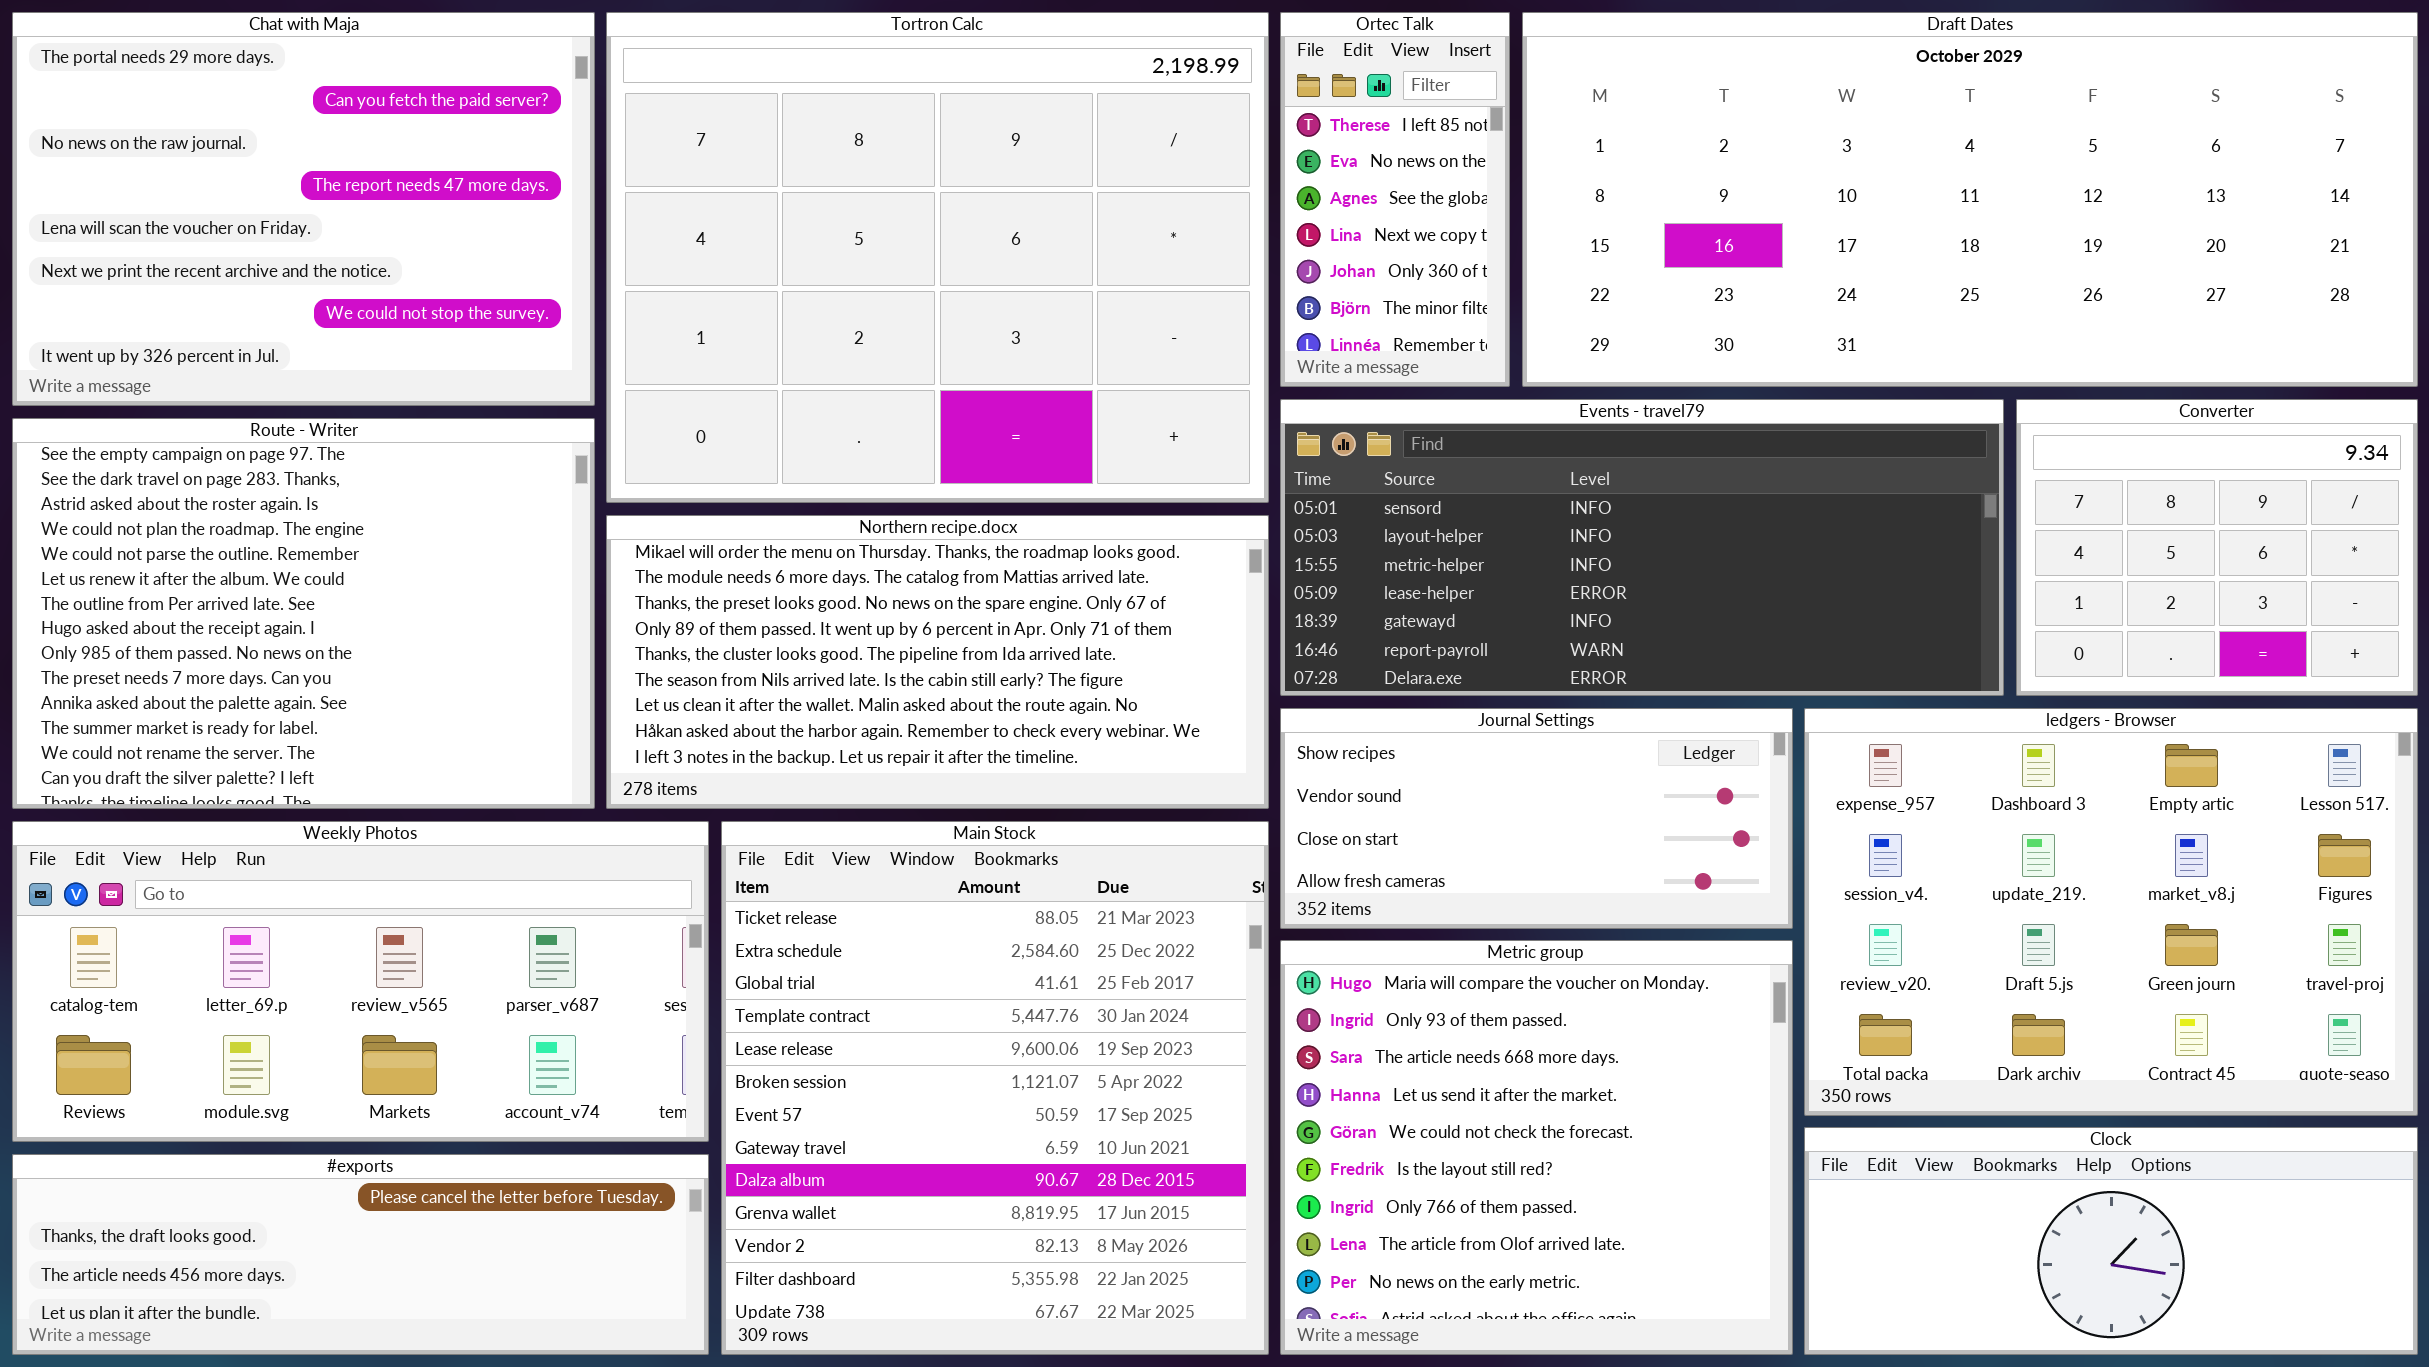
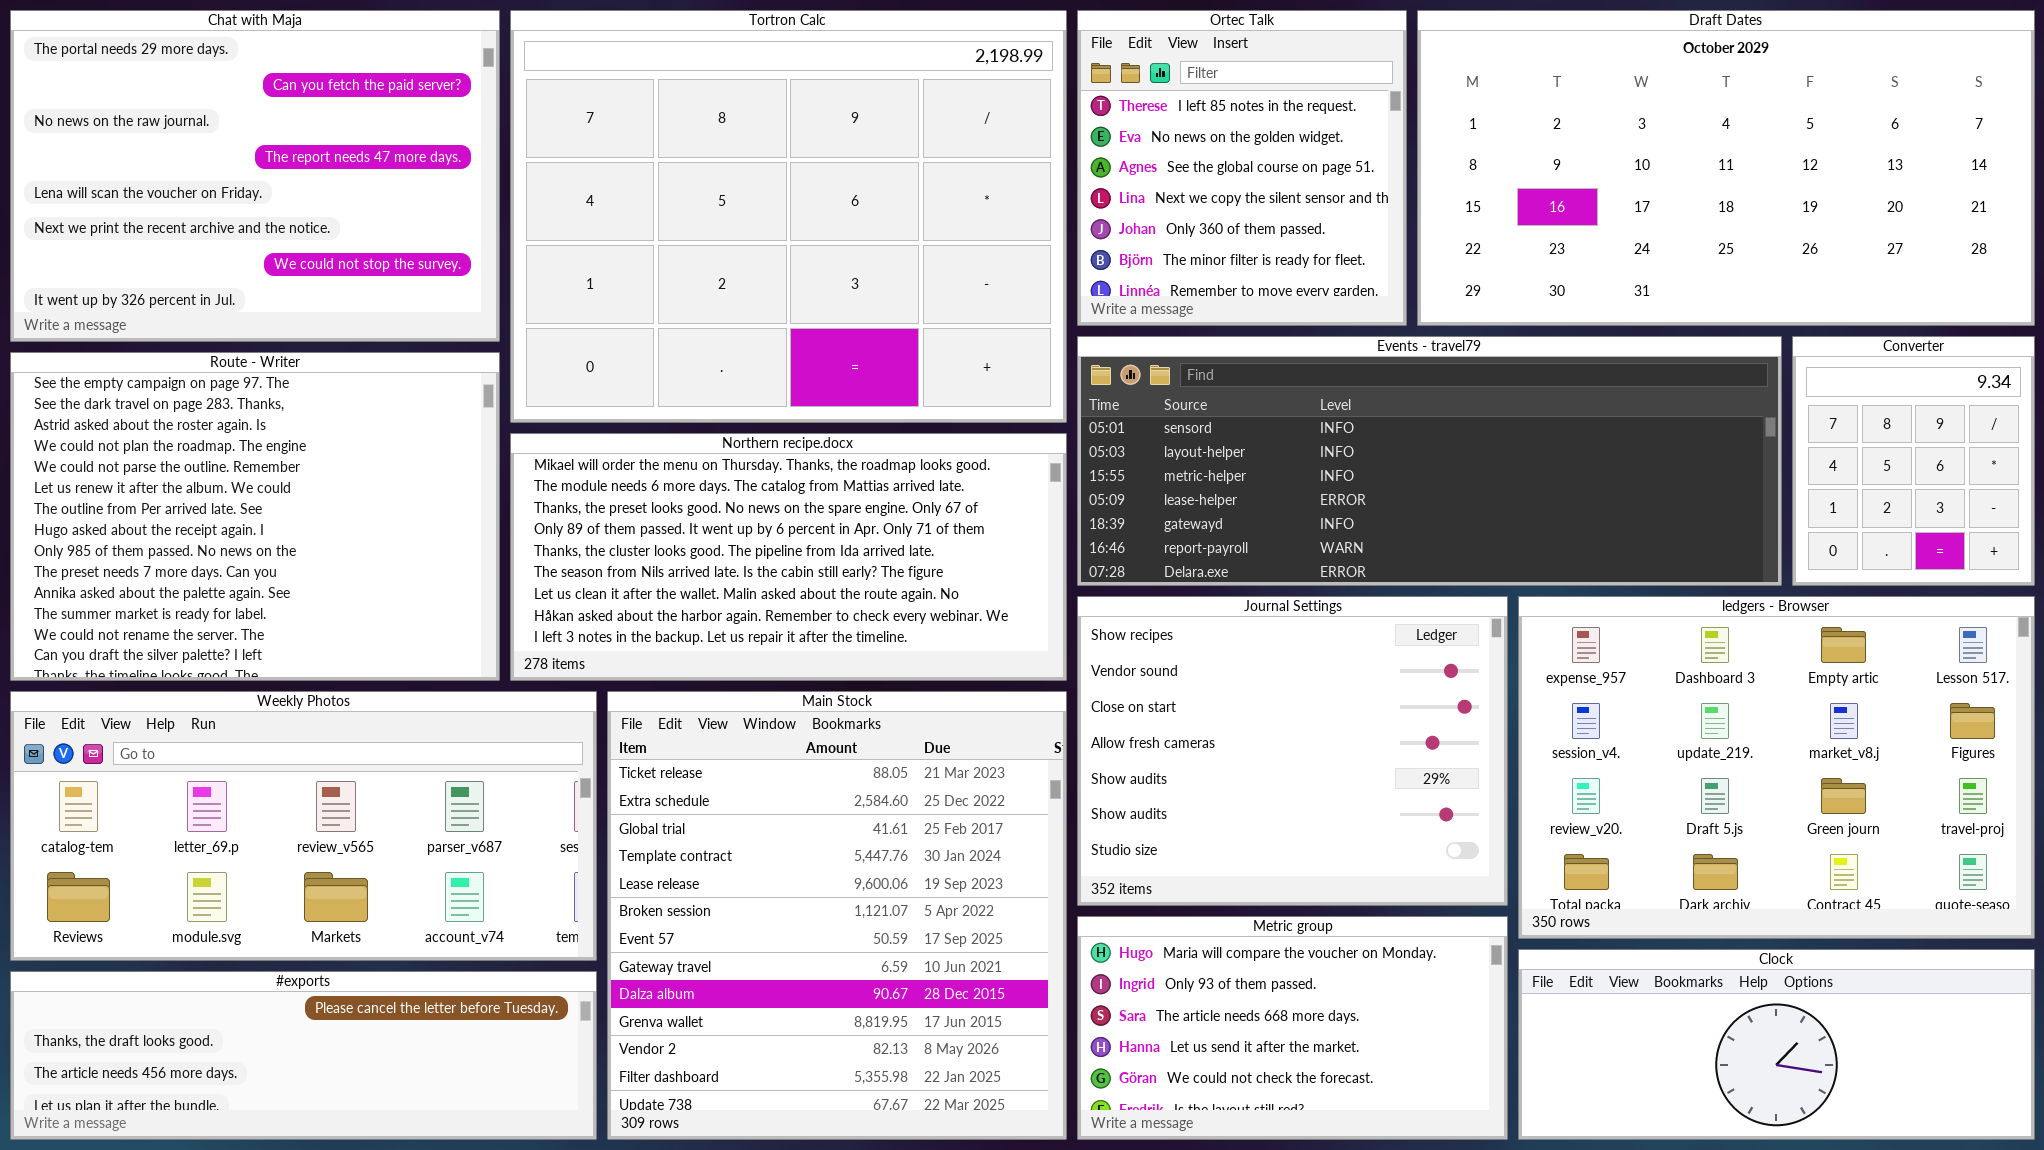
Ortec Talk: [1280,12,1510,387] -> [1077,10,1407,326], resized
Draft Dates: [1522,12,2418,387] -> [1417,10,2035,326], resized
Events - travel79: [1280,399,2004,696] -> [1077,336,1782,586], resized
Converter: [2016,399,2418,696] -> [1792,336,2035,586], resized
Journal Settings: [1280,708,1793,929] -> [1077,596,1508,906], resized
Metric group: [1280,940,1793,1355] -> [1077,916,1508,1140], resized

